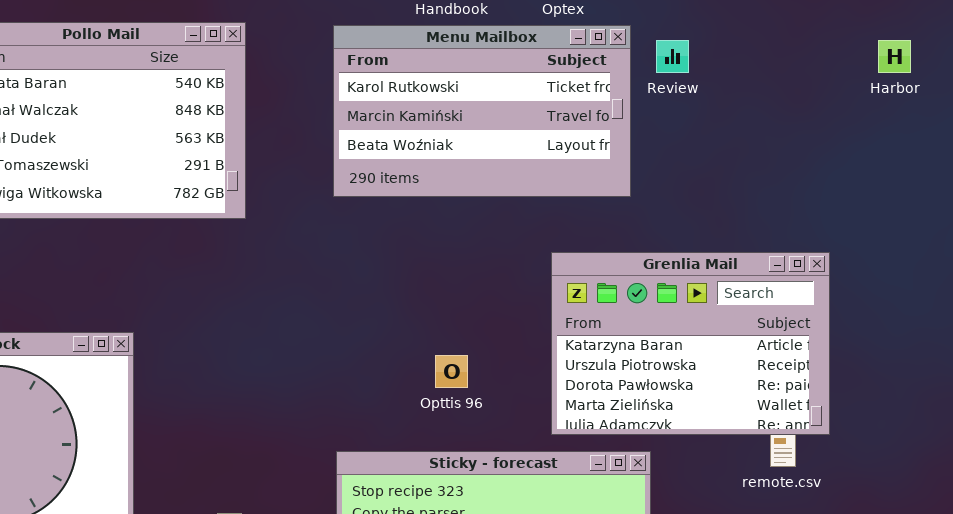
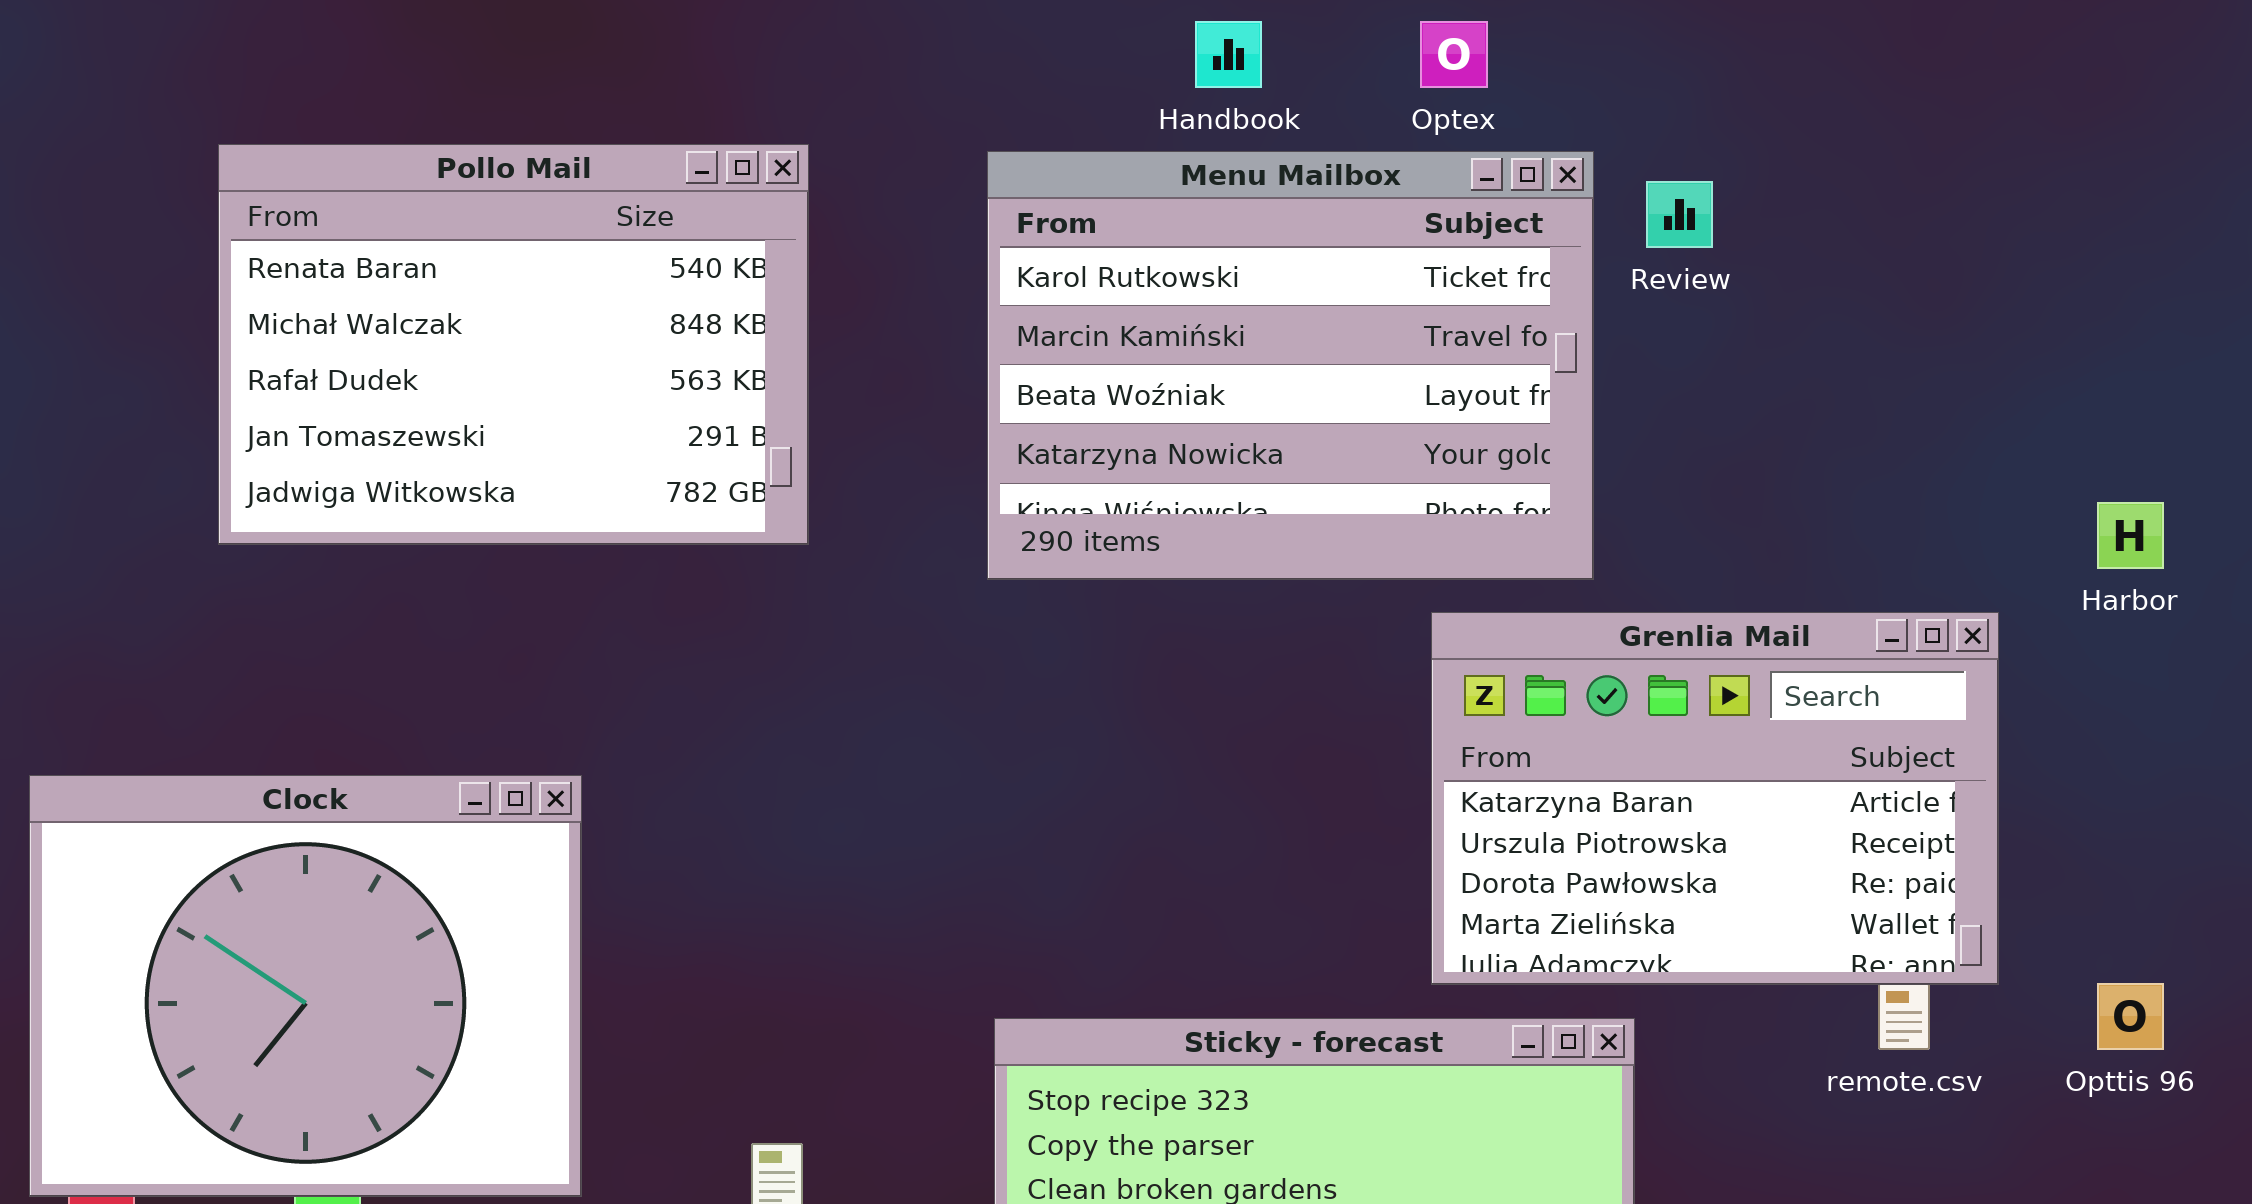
Menu Mailbox: [333,25,631,197] -> [987,151,1594,580], resized
Harbor: [878,40,911,73] -> [2097,502,2164,569], moved
Opttis 96: [435,355,468,388] -> [2097,983,2164,1050], moved

